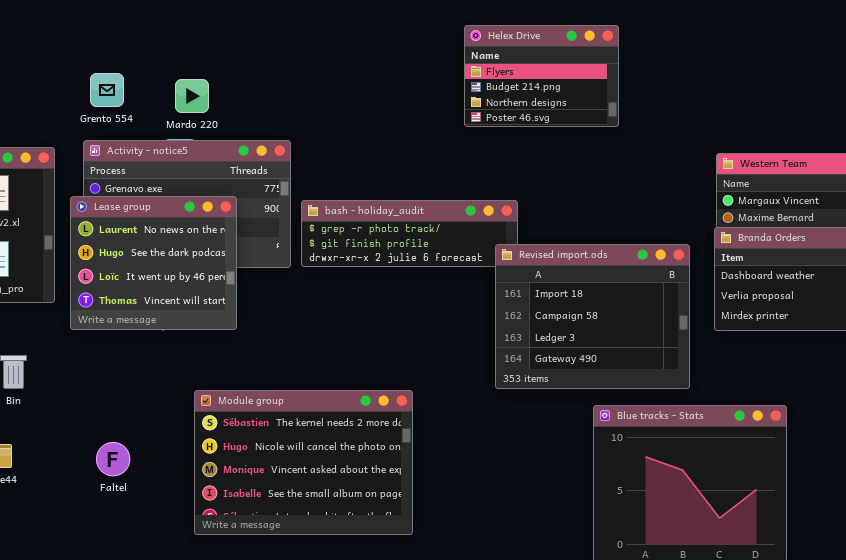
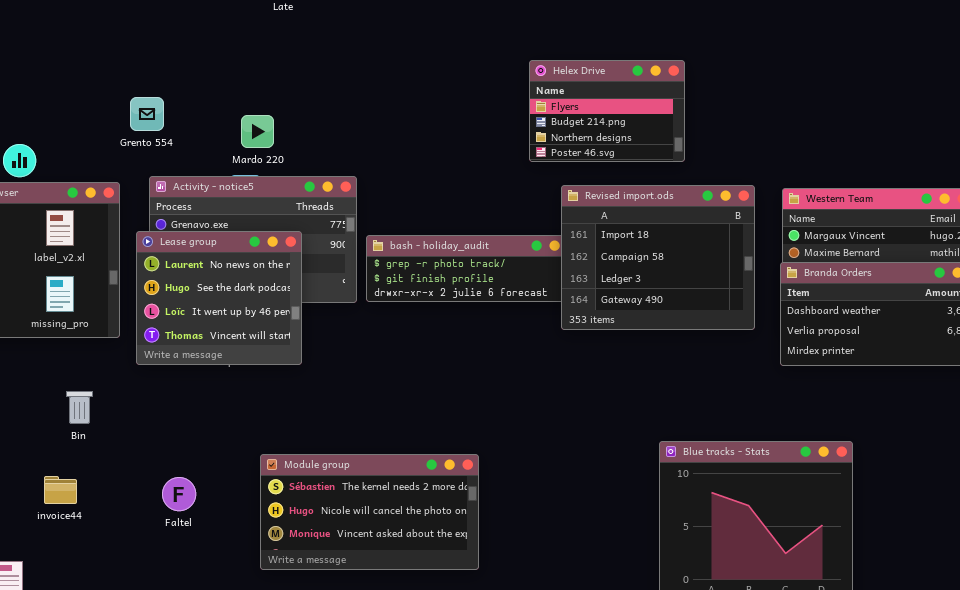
Grento 554: [90,73,124,107] -> [130,97,164,131], moved
Revised import.ods: [495,244,690,389] -> [561,185,755,330], moved
Module group: [194,390,413,535] -> [260,454,479,570], resized

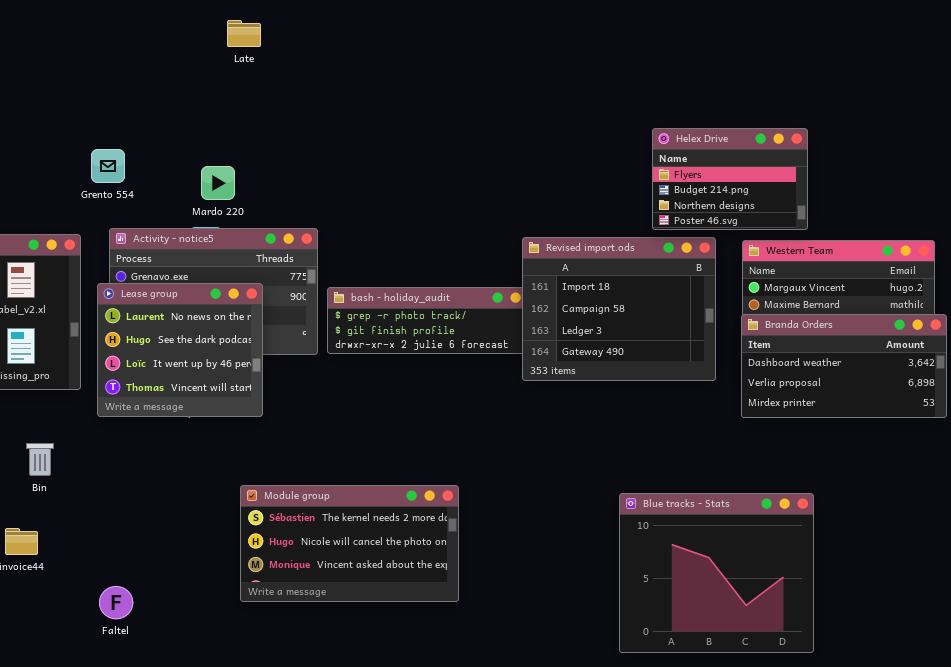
Helex Drive: [529,60,685,162] -> [652,128,808,230], moved
Module group: [260,454,479,570] -> [240,485,459,602], moved
Faltel: [162,477,196,511] -> [99,586,133,619], moved

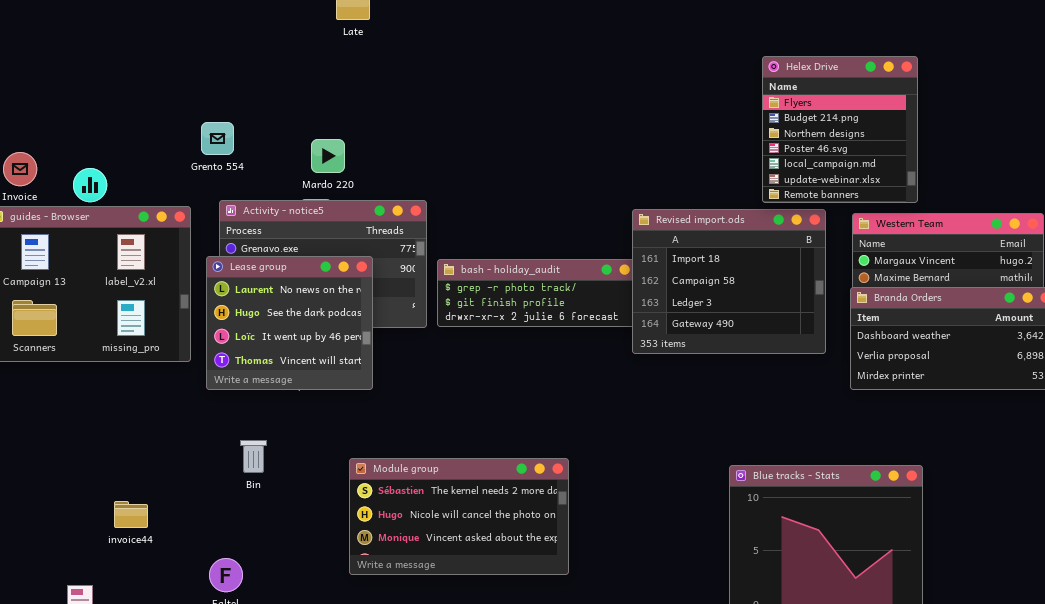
Helex Drive: [652,128,808,230] -> [762,56,918,203], resized
Bin: [26,443,54,476] -> [240,440,267,473], moved

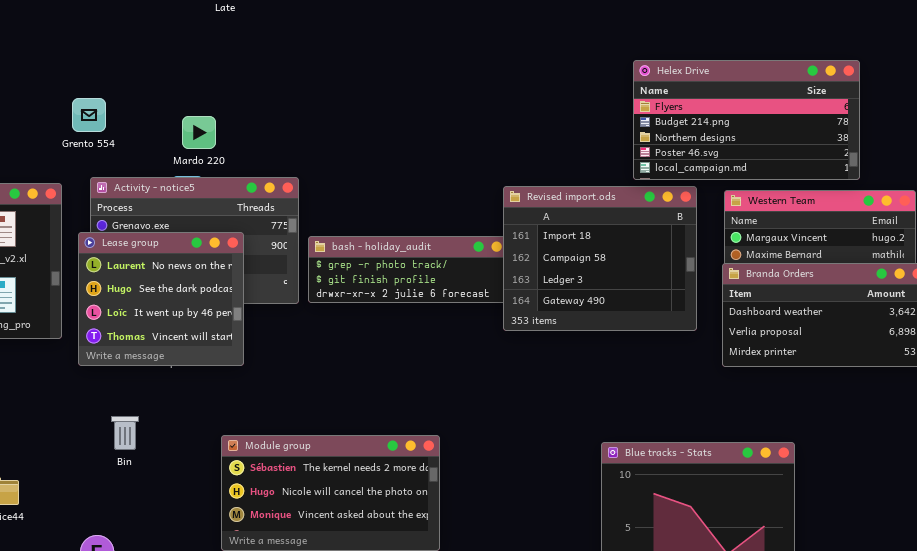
Helex Drive: [762,56,918,203] -> [633,60,860,180], resized

